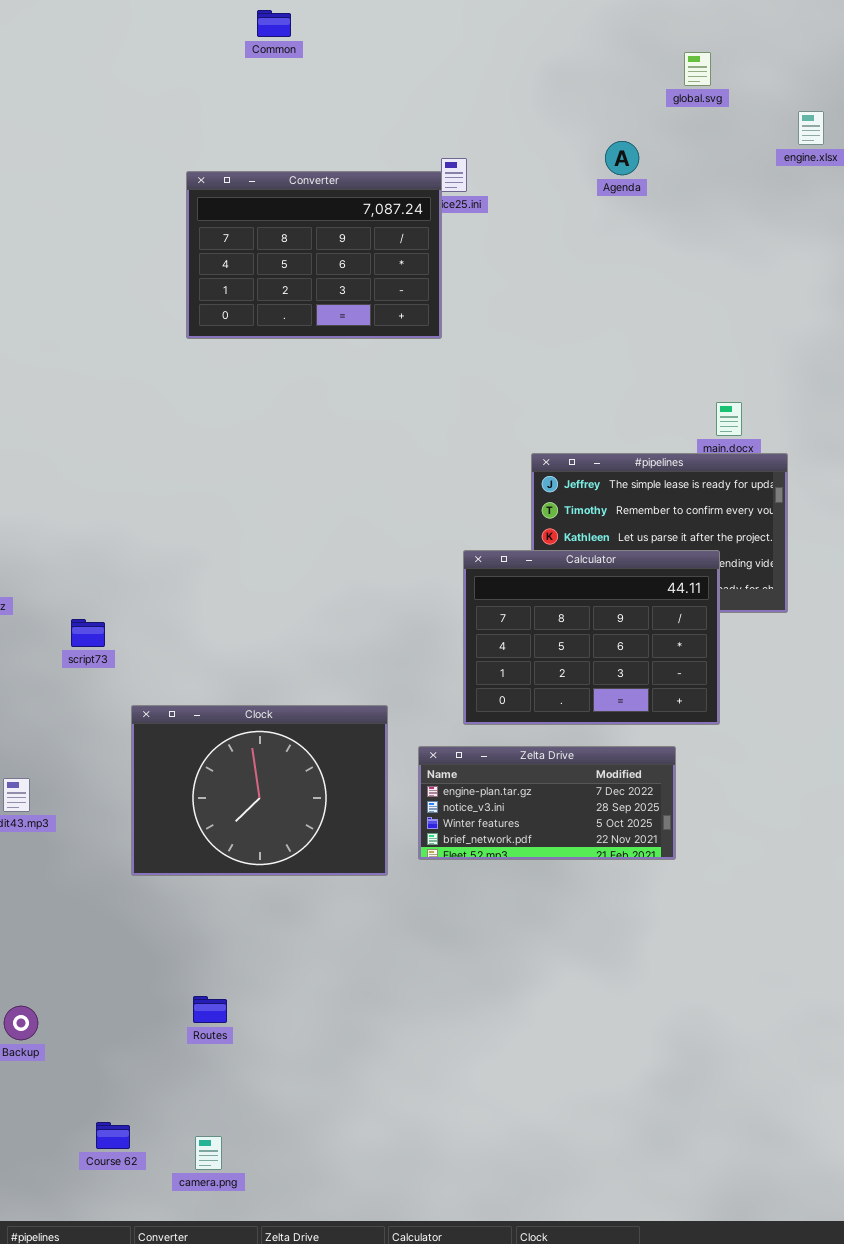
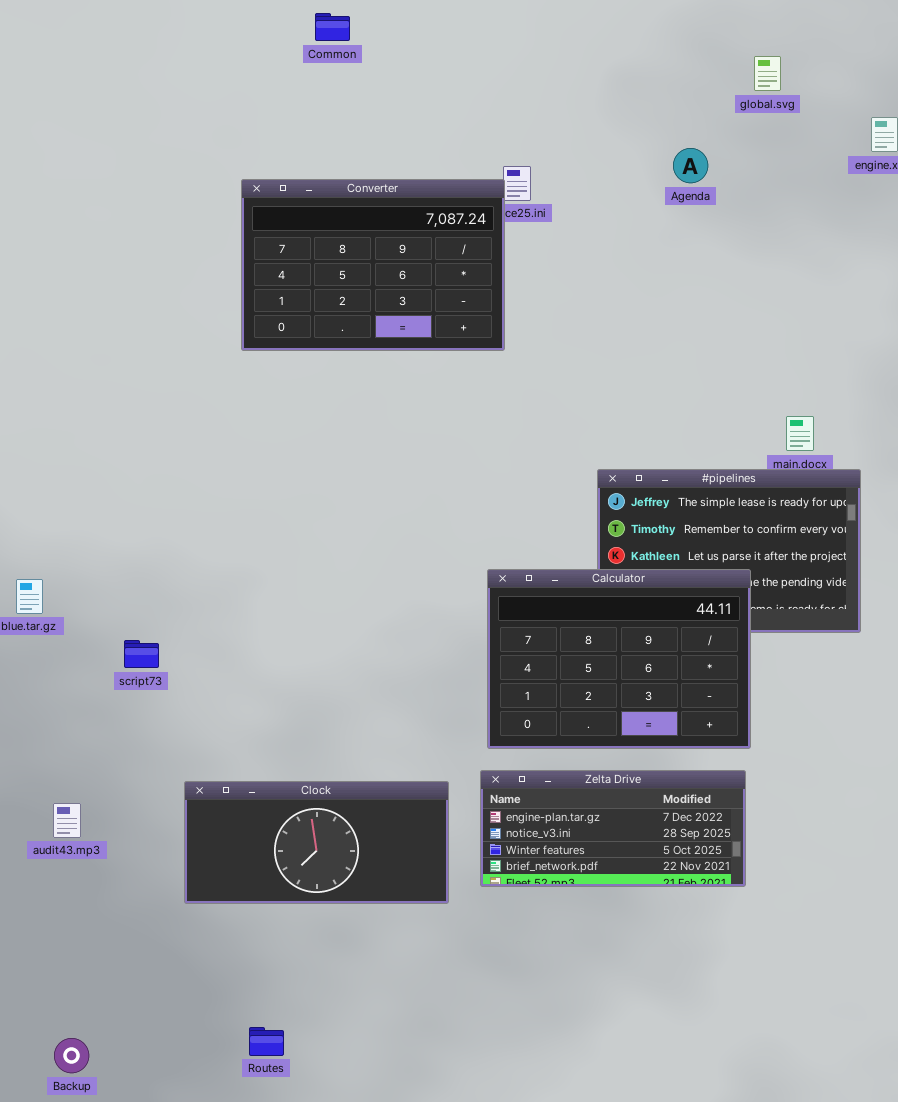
Calculator: [463,550,720,725] -> [487,569,751,749], moved
Clock: [131,705,388,876] -> [184,781,449,904], resized

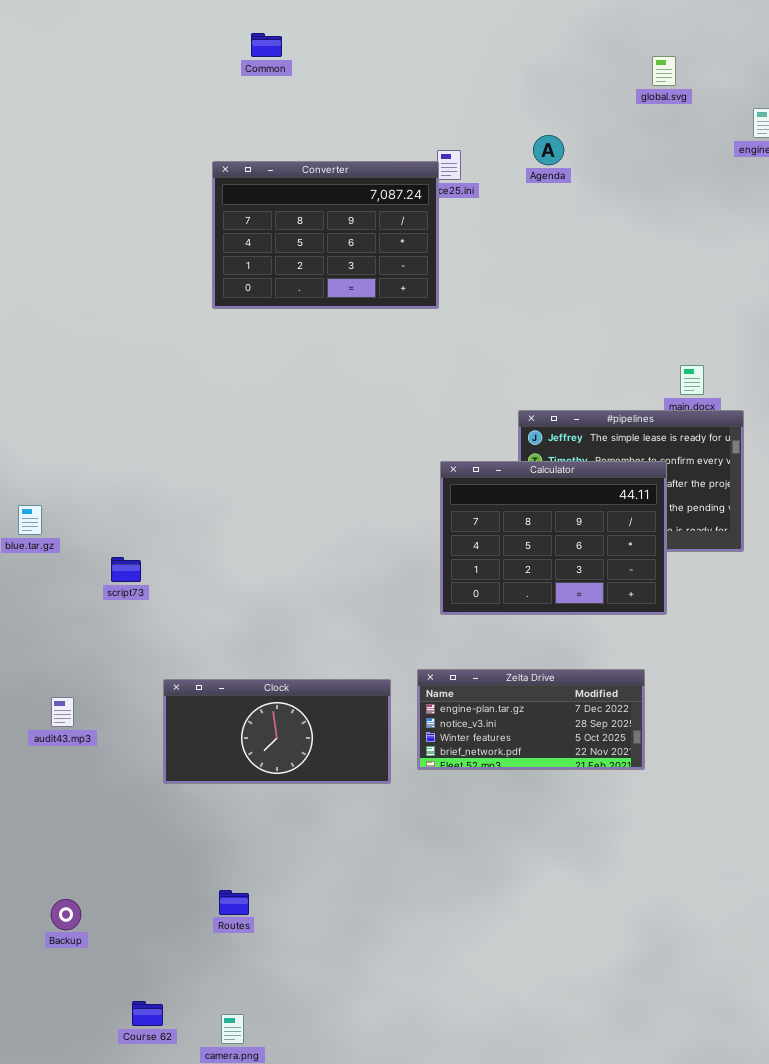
Common: [315,13,350,41] -> [251,33,282,57], moved
Agenda: [673,148,708,183] -> [533,135,564,165], moved
Calculator: [487,569,751,749] -> [440,461,667,615], moved

